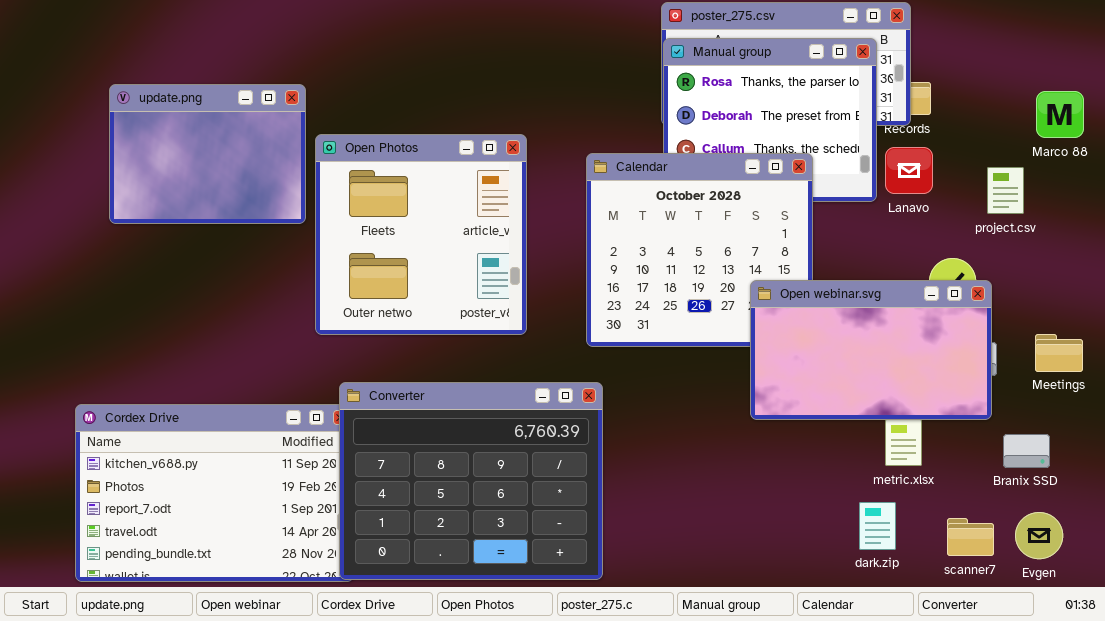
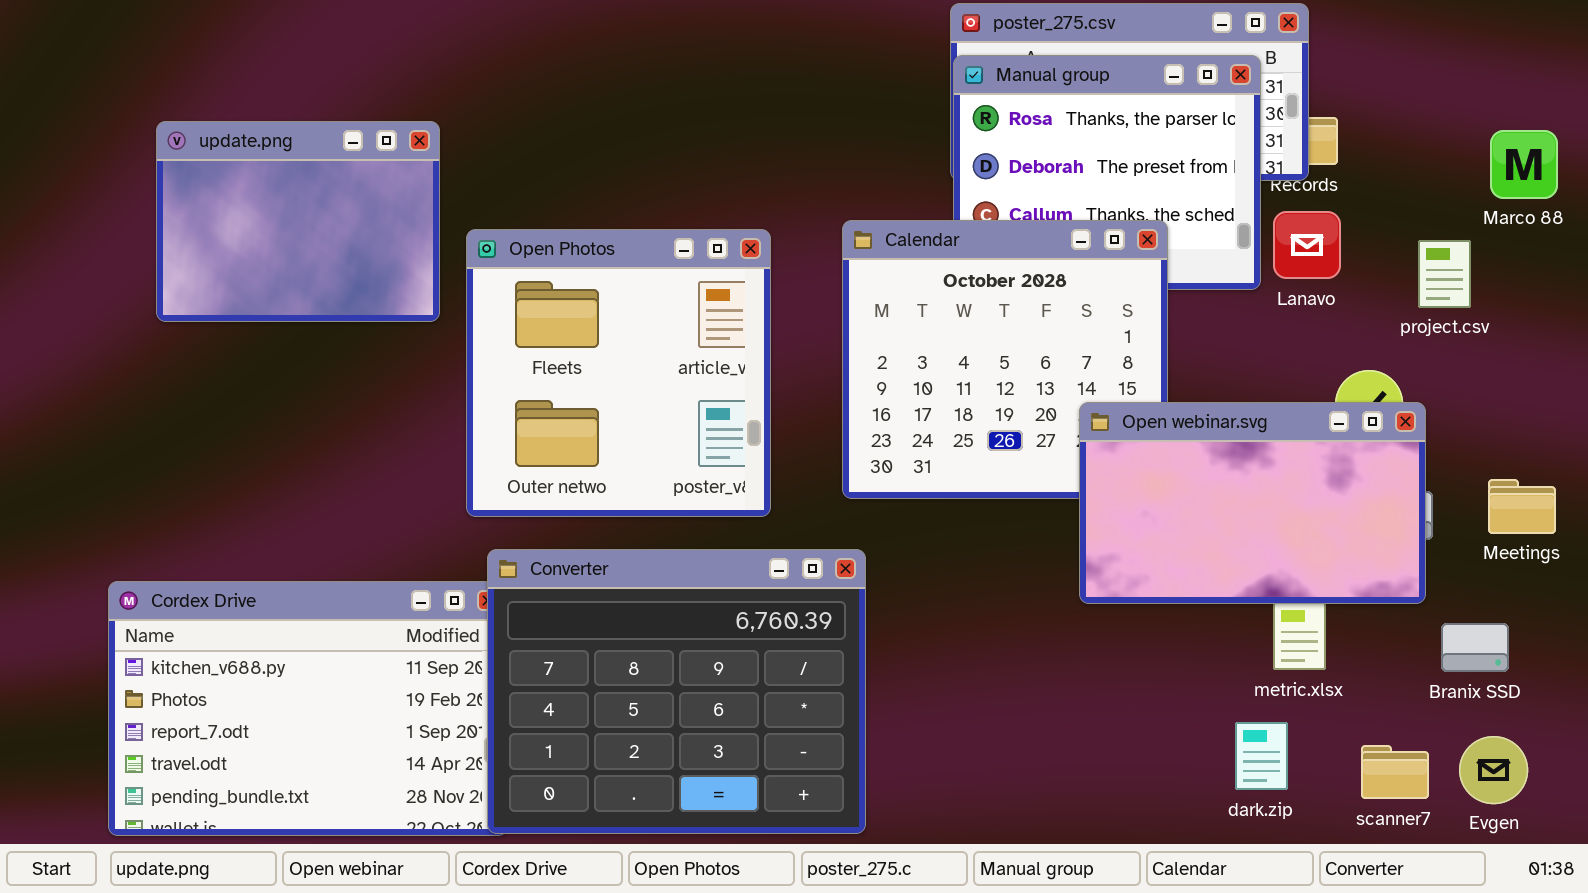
Open Photos: [315,134,527,335] -> [466,229,771,517], moved

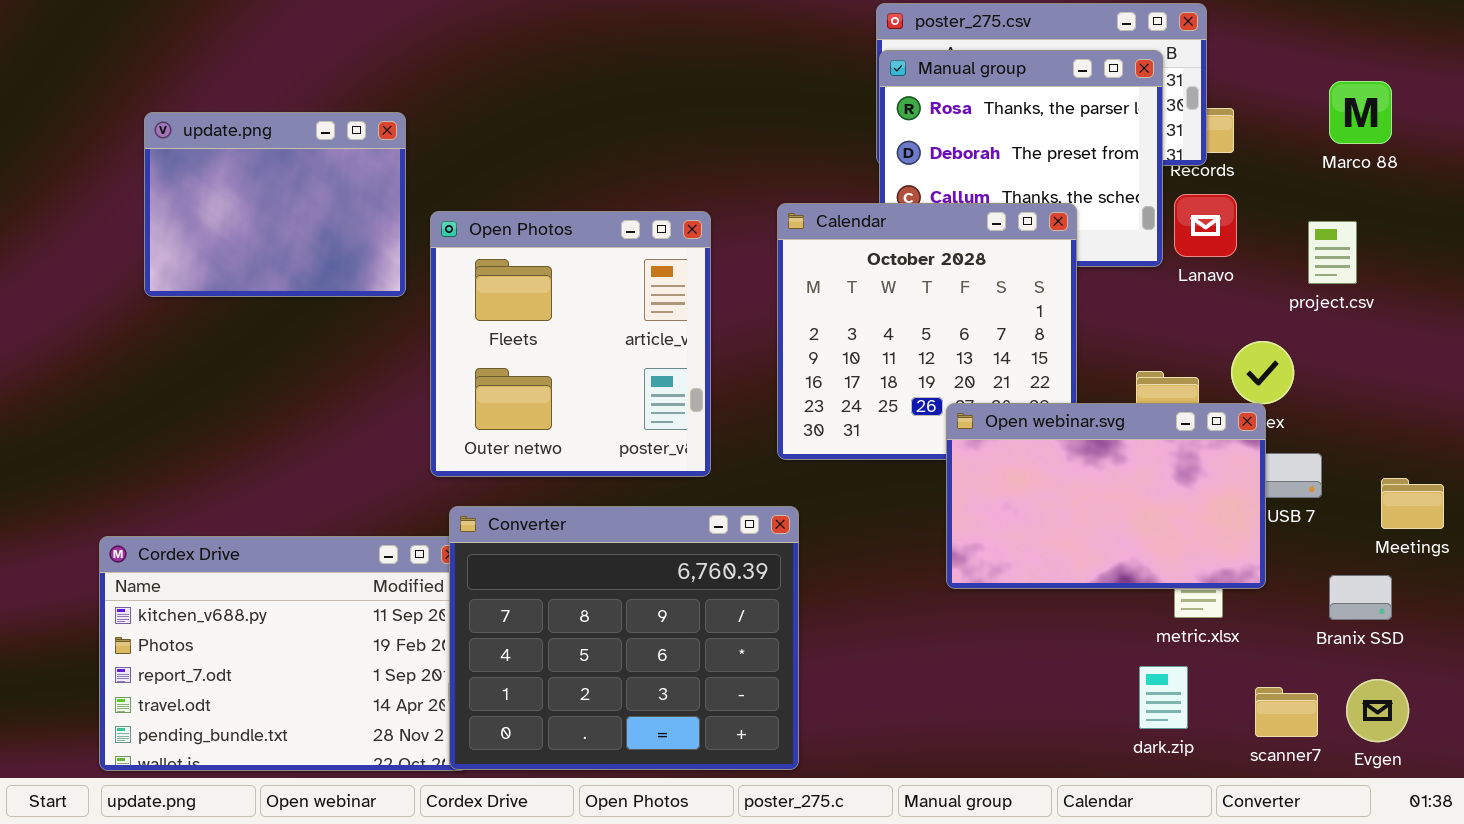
Marco 88: [1490,130,1558,199] -> [1329,81,1392,144], moved
Open webinar.svg: [1079,402,1426,604] -> [946,403,1266,589], moved
Meetings: [1488,479,1556,534] -> [1381,478,1444,529], moved

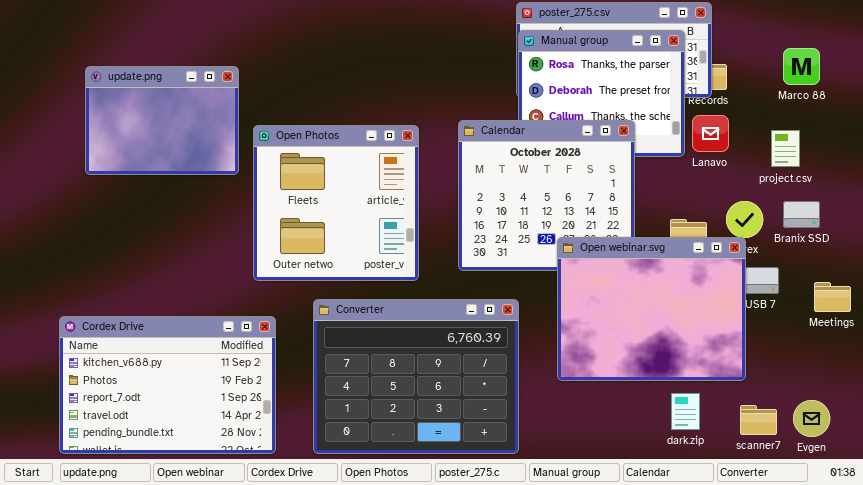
Open webinar.svg: [946,403,1266,589] -> [557,237,746,381], resized
Converter: [449,506,799,770] -> [313,299,519,454], moved
Branix SSD: [1329,575,1392,620] -> [783,201,820,228], moved

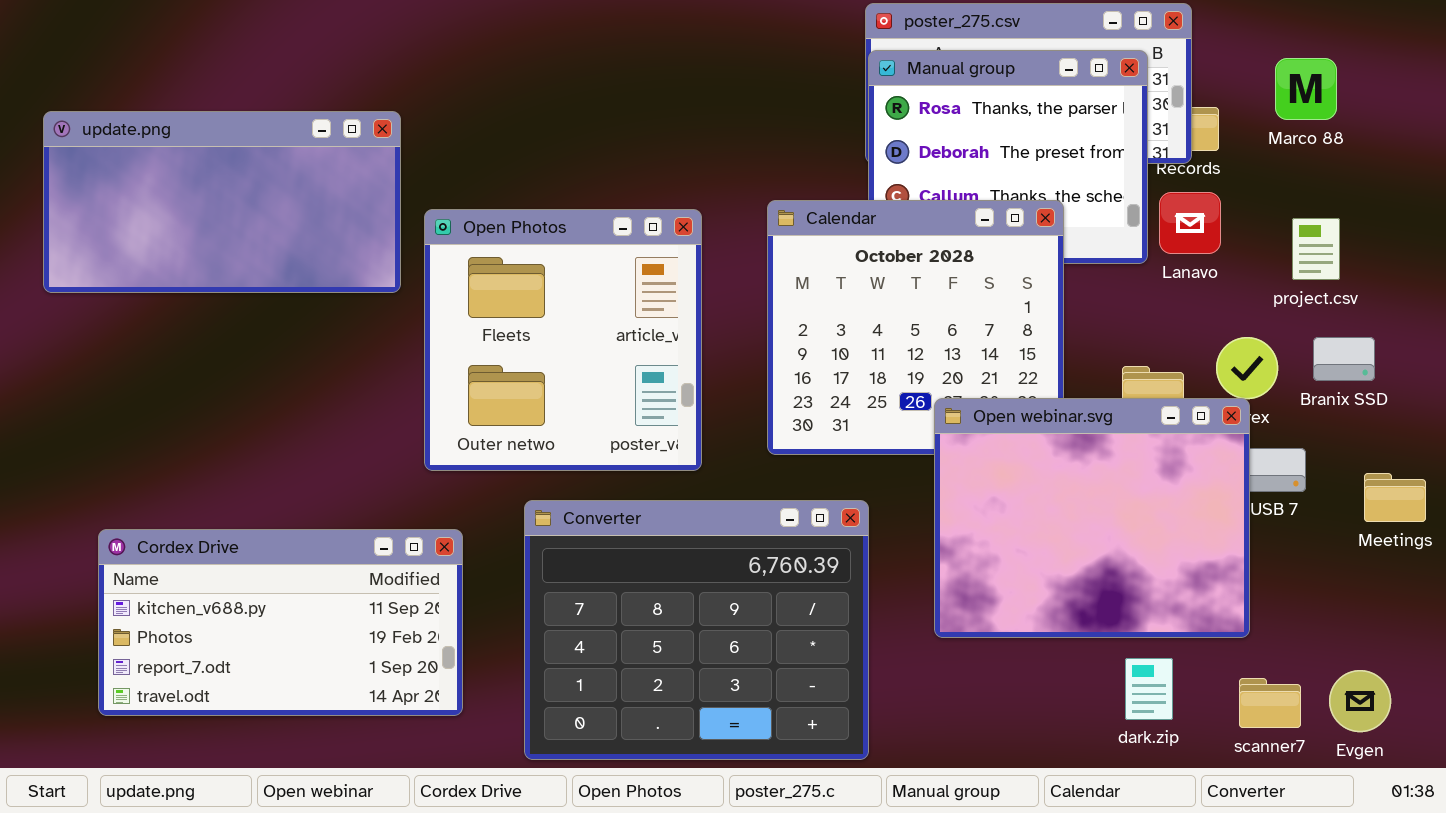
Marco 88: [783,48,820,85] -> [1275,58,1337,120], moved
update.png: [85,66,239,175] -> [43,111,401,293], resized
Cordex Drive: [59,316,276,454] -> [98,529,463,716], resized

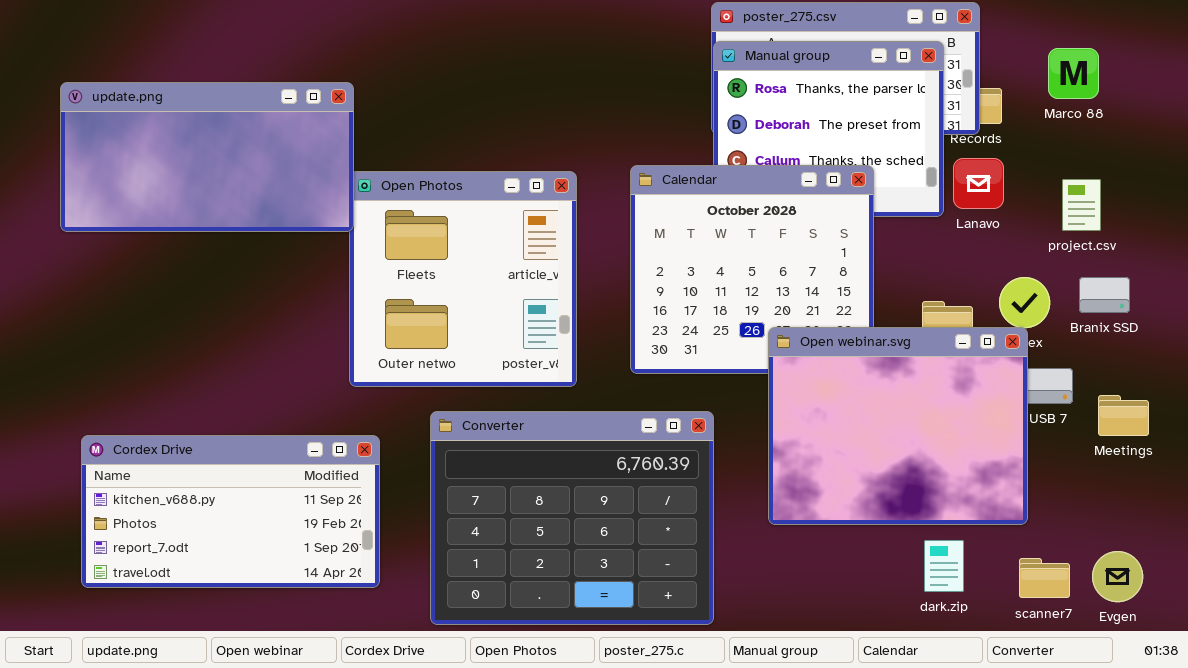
update.png: [43,111,401,293] -> [60,82,354,232], moved
Meetings: [1364,473,1426,522] -> [1098,395,1149,436], moved

